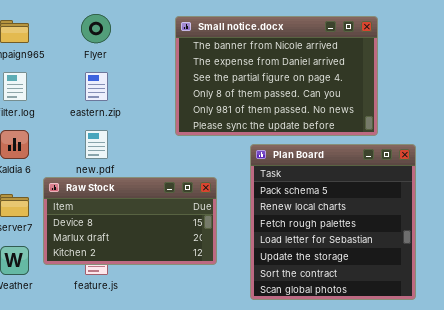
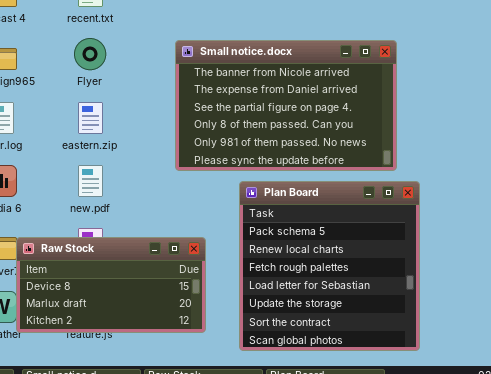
Plan Board: [250,144,416,300] -> [239,181,420,351], moved
Raw Stock: [43,177,217,265] -> [16,237,206,333], moved

